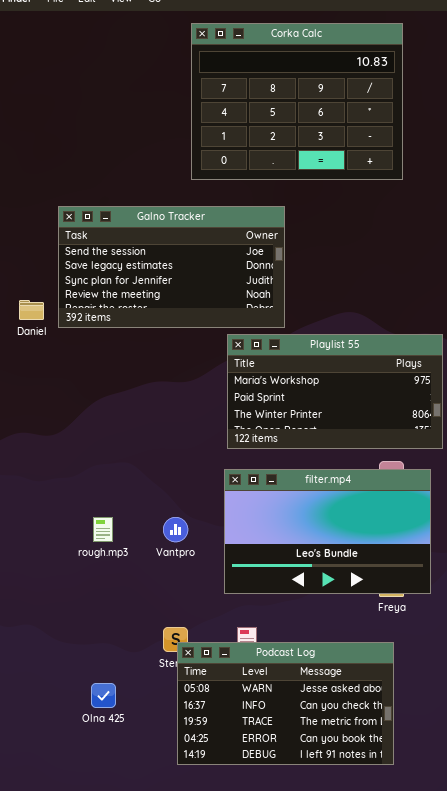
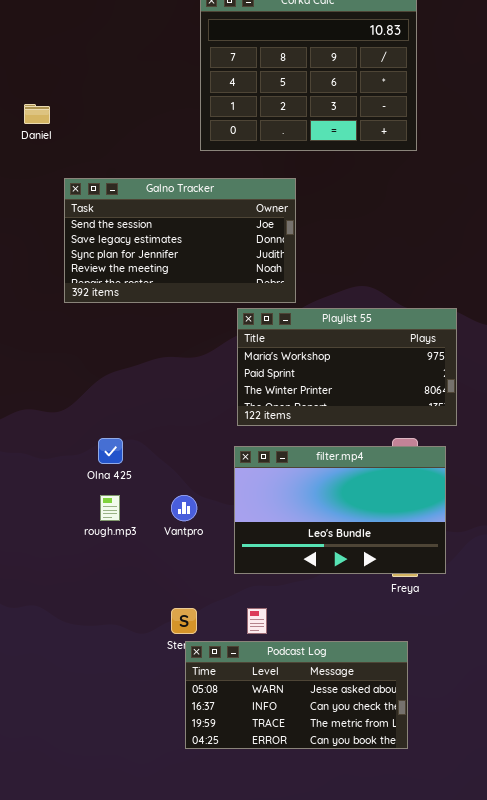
Daniel: [19,300,44,320] -> [24,104,50,124], moved
Podcast Log: [177,642,394,765] -> [185,641,408,749], resized
Olna 425: [91,683,116,708] -> [98,438,123,464], moved

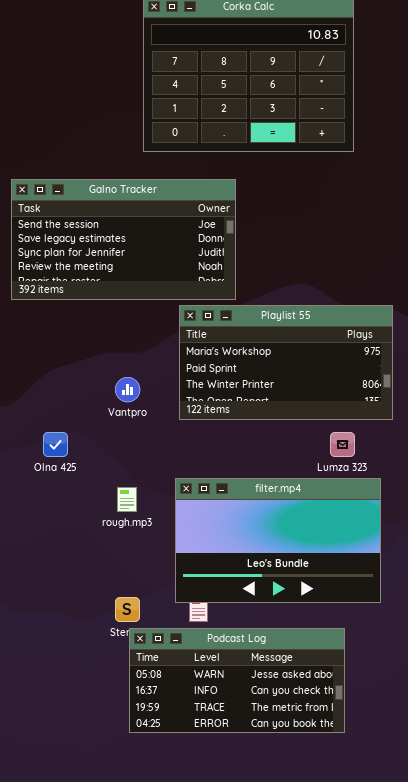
filter.mp4: [234,446,446,574] -> [175,478,381,603], moved
rough.mp3: [100,495,120,521] -> [117,487,137,512], moved
Vantpro: [171,495,197,521] -> [115,377,140,402], moved

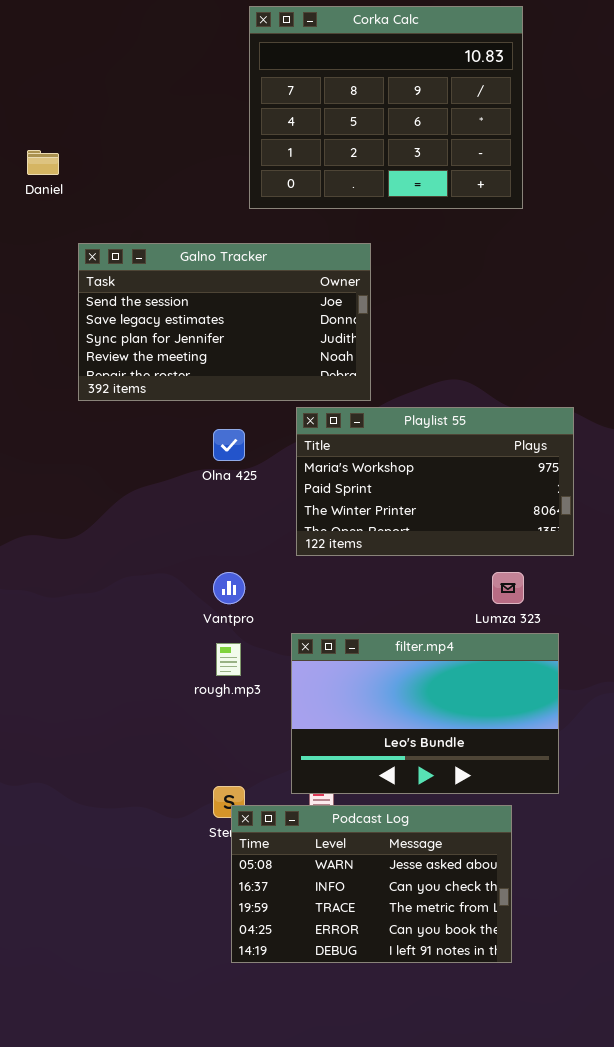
Vantpro: [115,377,140,402] -> [213,572,245,604], moved
Olna 425: [43,432,68,457] -> [213,429,245,461], moved
Podcast Log: [129,628,345,733] -> [231,805,512,963], resized

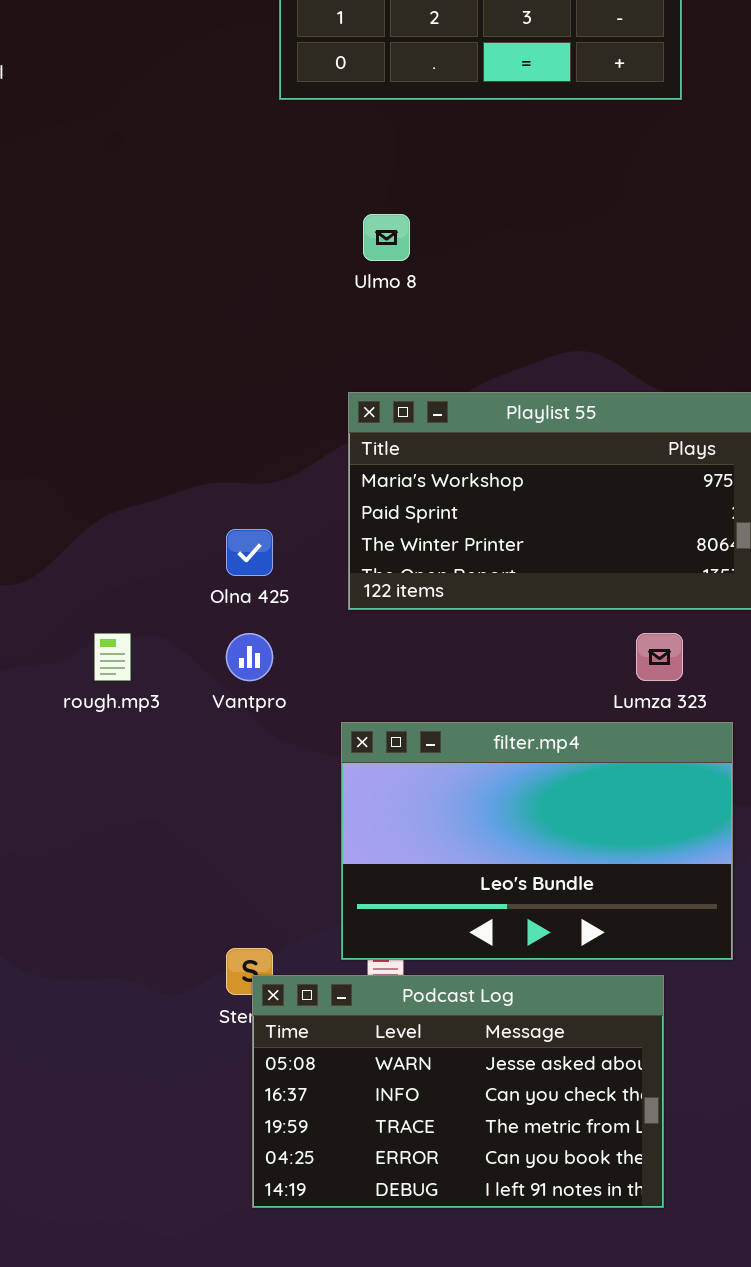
Galno Tracker: [78,243,371,401] -> none, closed
Olna 425: [213,429,245,461] -> [226,529,273,576], moved
rough.mp3: [216,643,241,676] -> [94,633,131,681], moved

